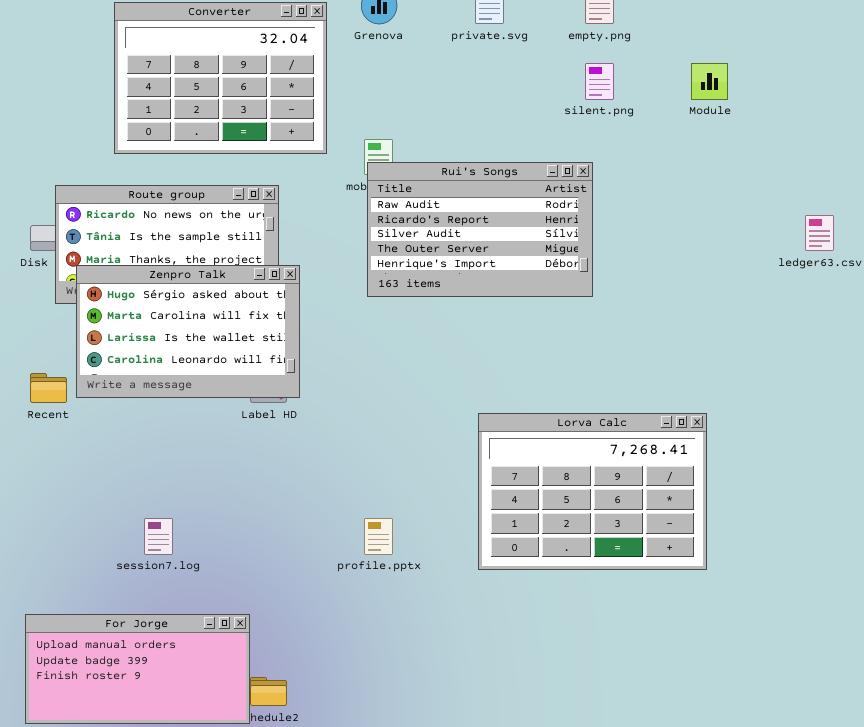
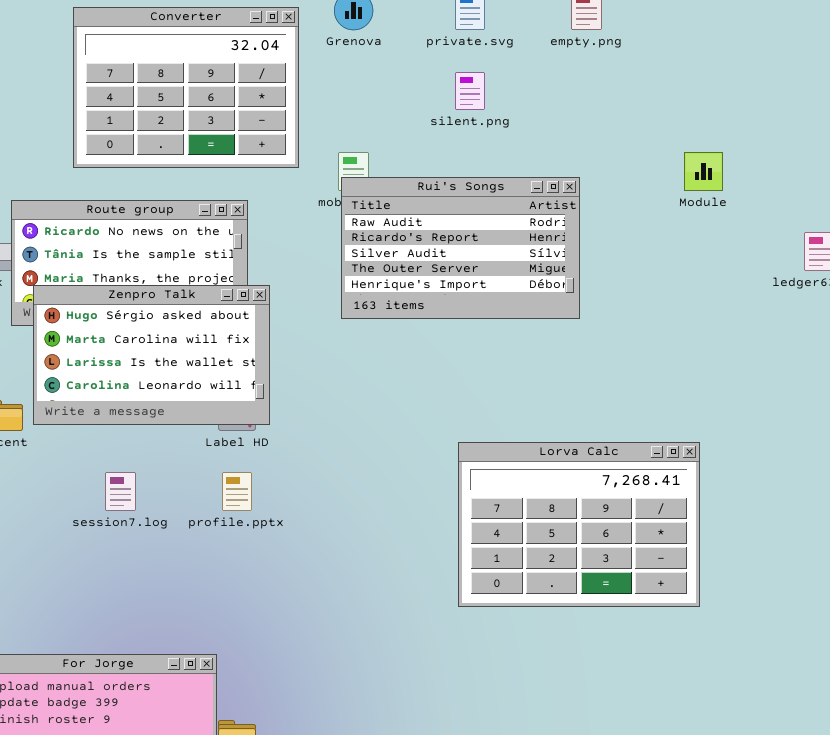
silent.png: [585,63,614,100] -> [455,72,485,110], moved
Module: [691,63,728,100] -> [684,152,723,191], moved
session7.log: [144,518,173,555] -> [105,472,136,511], moved
profile.pptx: [364,518,393,555] -> [222,472,252,511], moved

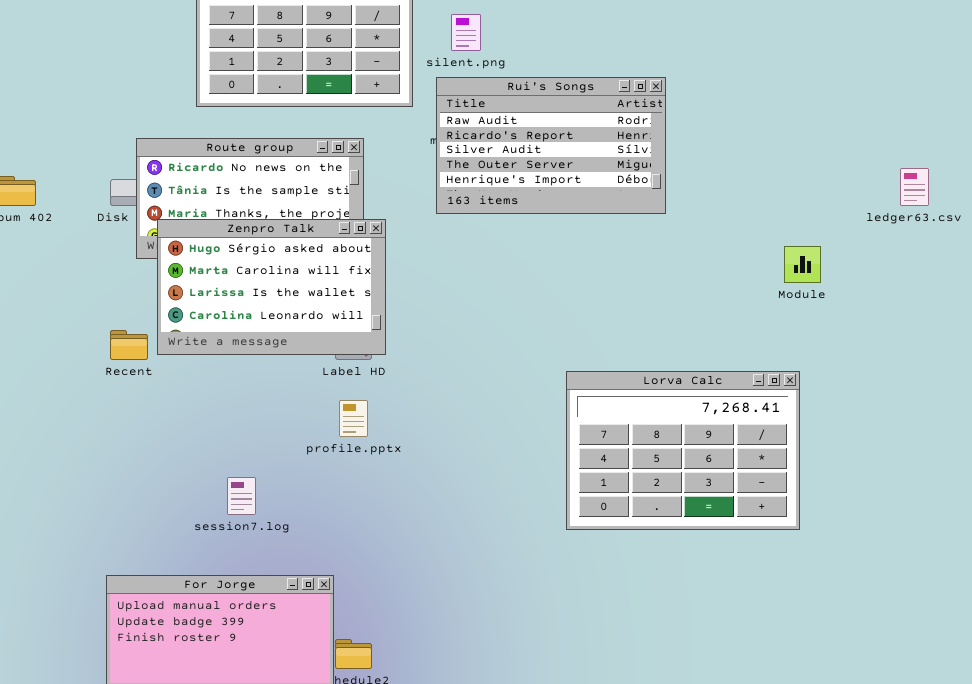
silent.png: [455,72,485,110] -> [451,14,481,51], moved
Module: [684,152,723,191] -> [784,246,821,283], moved
Rui's Songs: [341,177,580,319] -> [436,77,666,214], moved
session7.log: [105,472,136,511] -> [227,477,256,515], moved

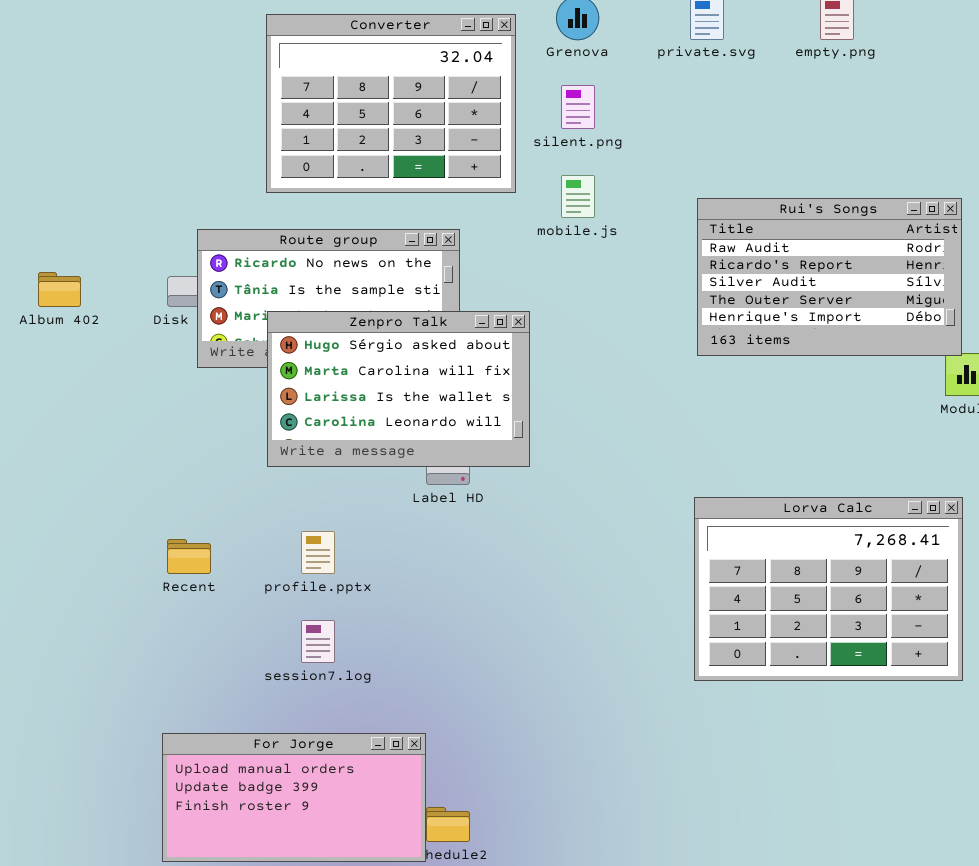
Rui's Songs: [436,77,666,214] -> [697,198,962,356], moved
Zenpro Talk: [157,219,386,355] -> [267,311,530,467], moved
Recent: [110,330,148,360] -> [167,539,211,574], moved
profile.pptx: [339,400,368,437] -> [301,531,335,574], moved

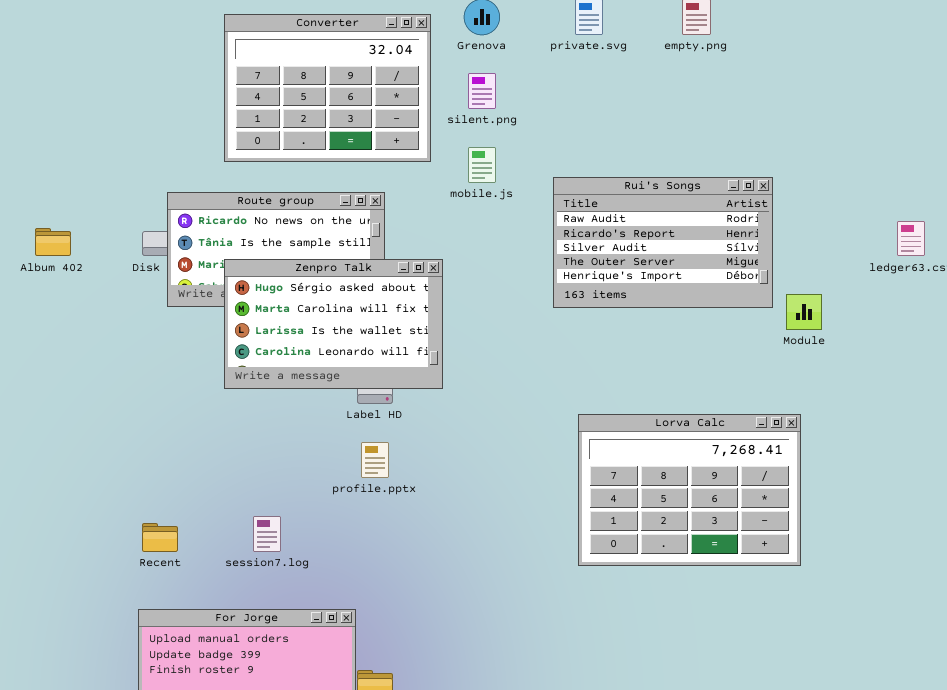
Rui's Songs: [697,198,962,356] -> [553,177,773,308], moved
profile.pptx: [301,531,335,574] -> [361,442,389,478], moved
Recent: [167,539,211,574] -> [142,523,178,552], moved

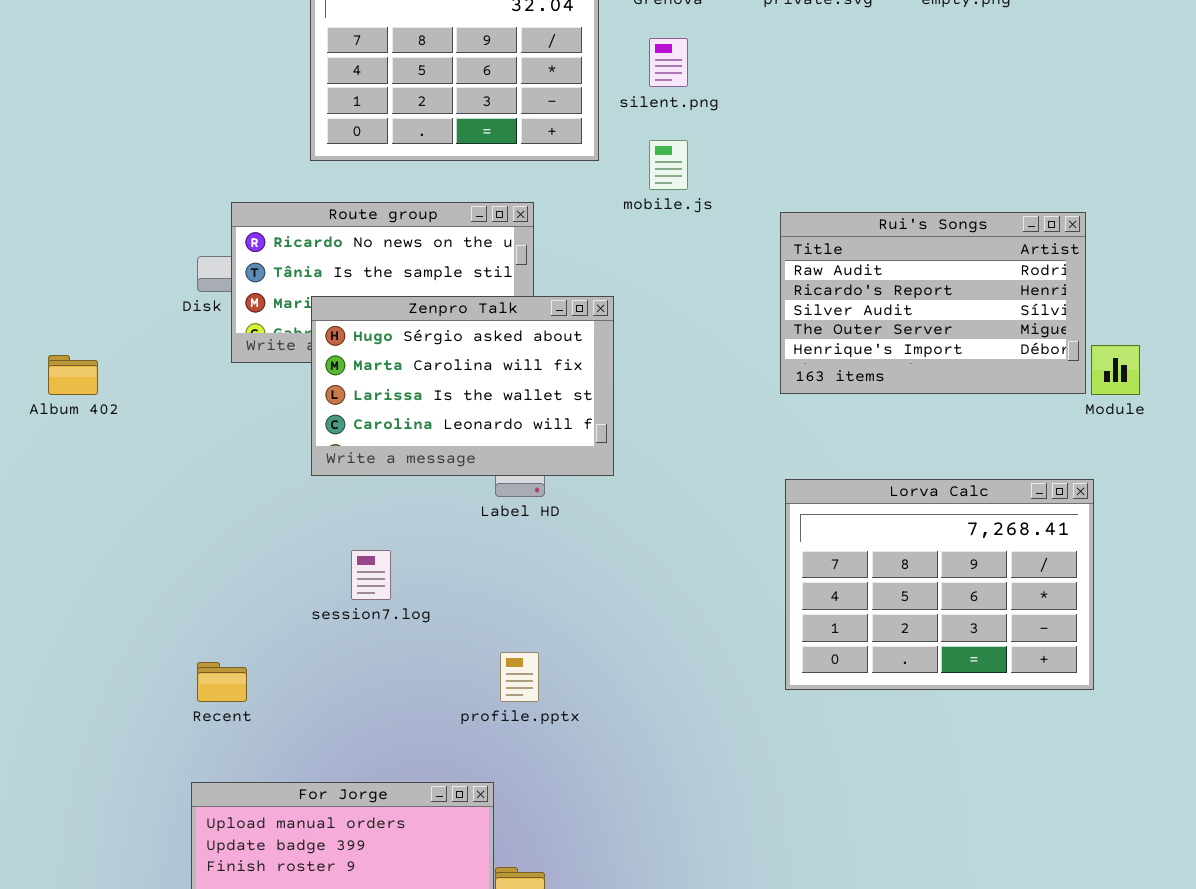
Rui's Songs: [553,177,773,308] -> [780,212,1086,394], moved
Album 402: [35,228,71,256] -> [48,355,98,395], moved
Lorva Calc: [578,414,801,566] -> [785,479,1094,690], moved
profile.pptx: [361,442,389,478] -> [500,652,539,702], moved
session7.log: [253,516,281,552] -> [351,550,391,600], moved

